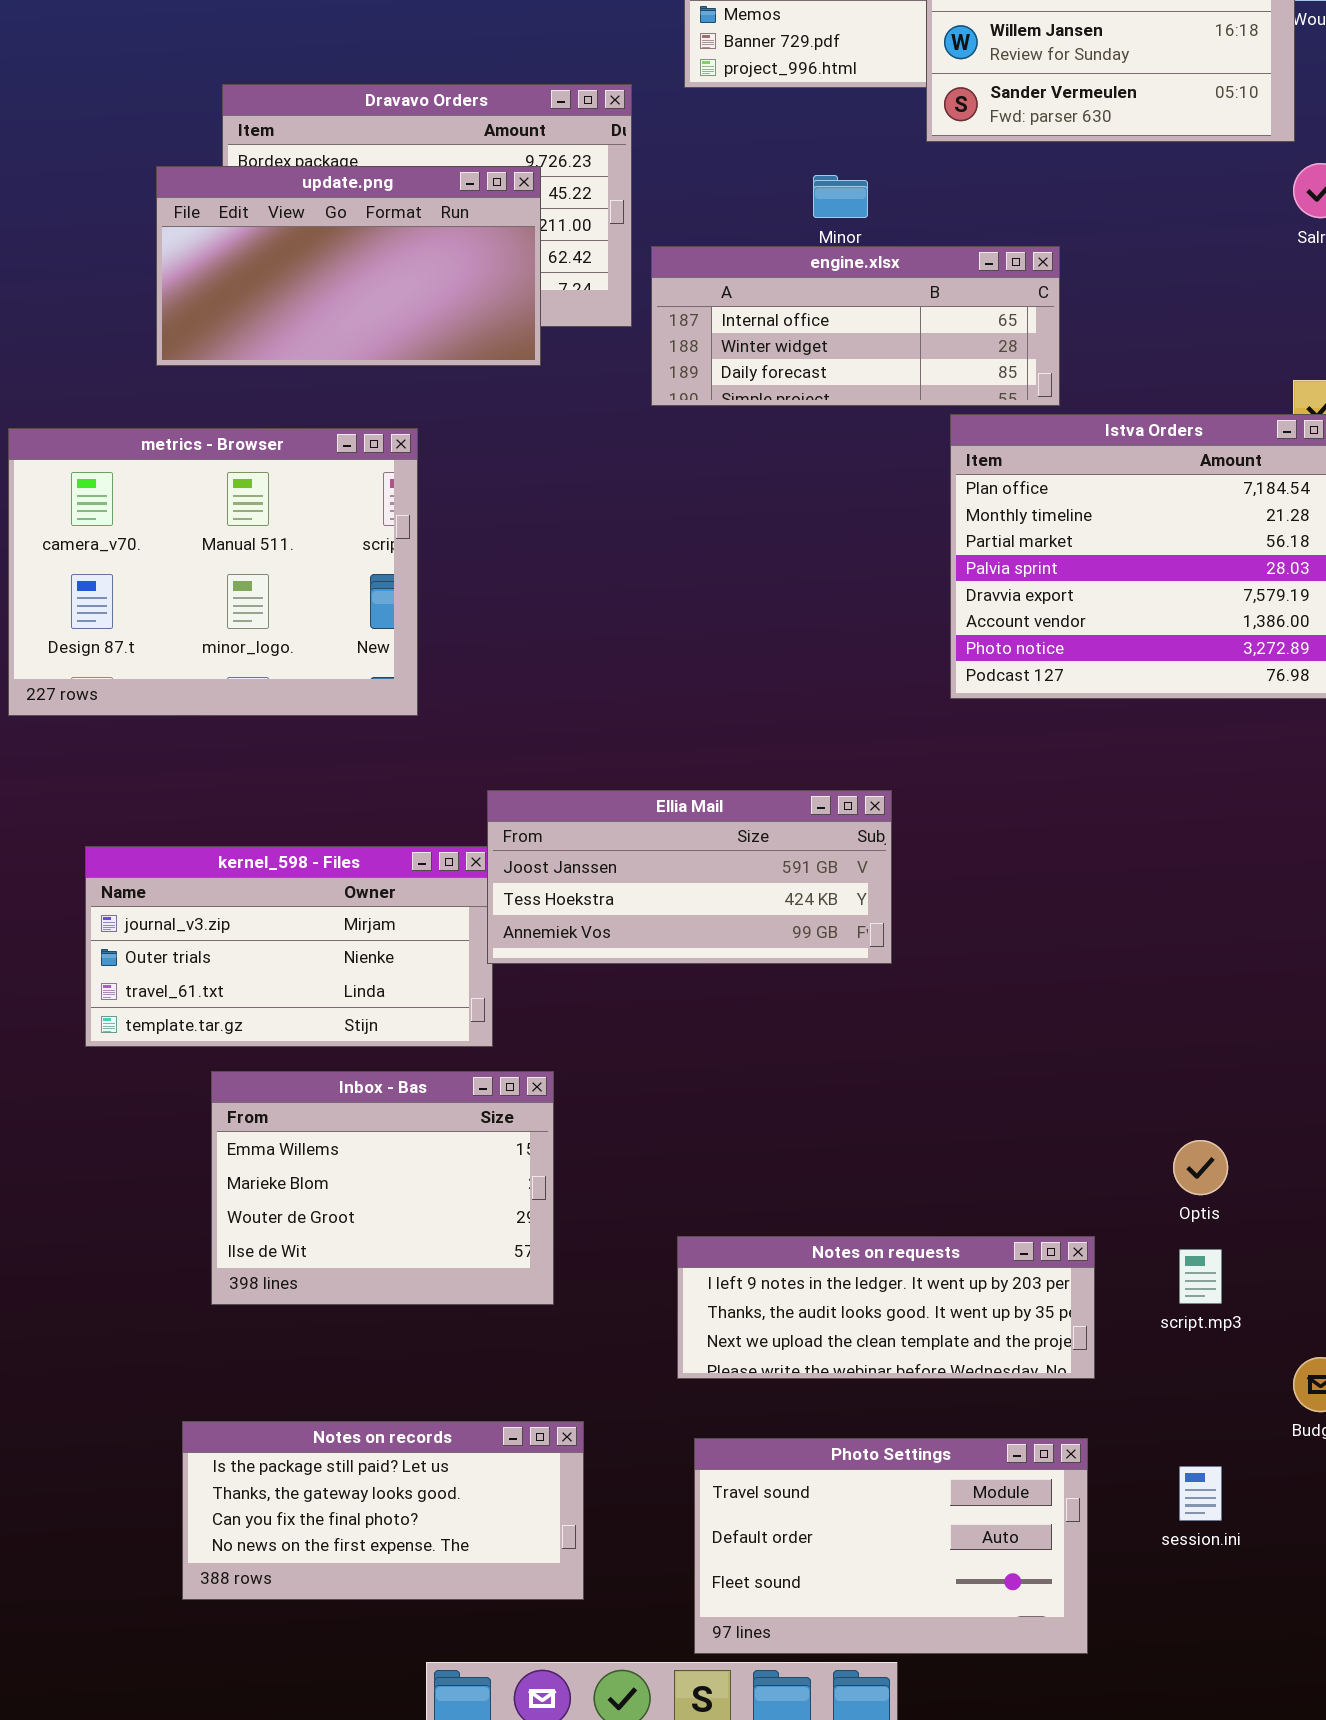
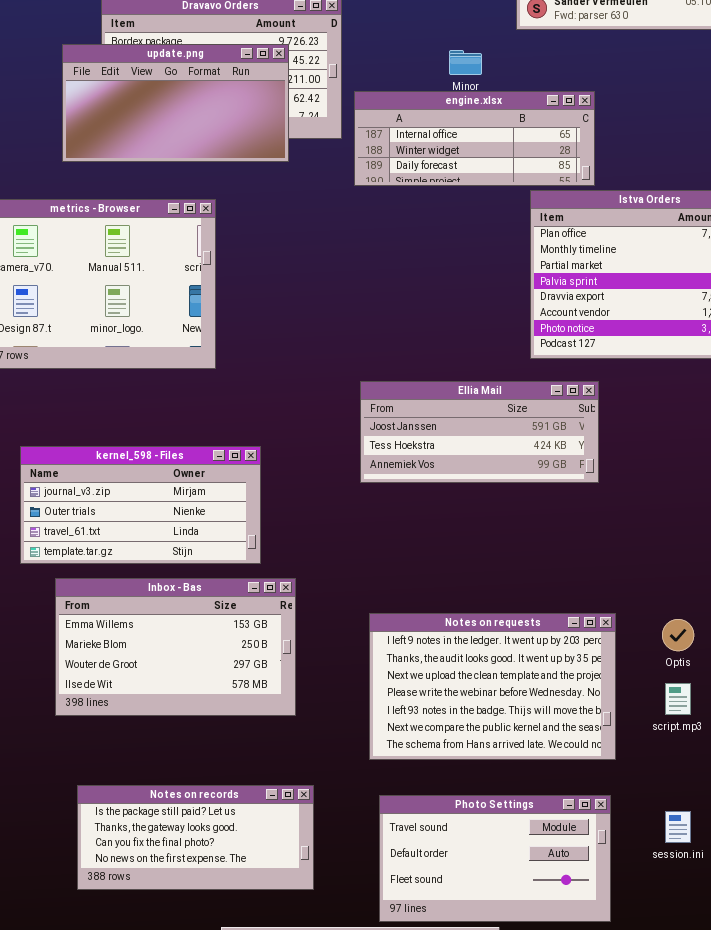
Ellia Mail: [487,790,892,964] -> [360,381,599,483], moved
Inbox - Bas: [211,1071,554,1305] -> [55,578,296,716], resized
Notes on requests: [677,1236,1095,1379] -> [369,613,616,760], resized

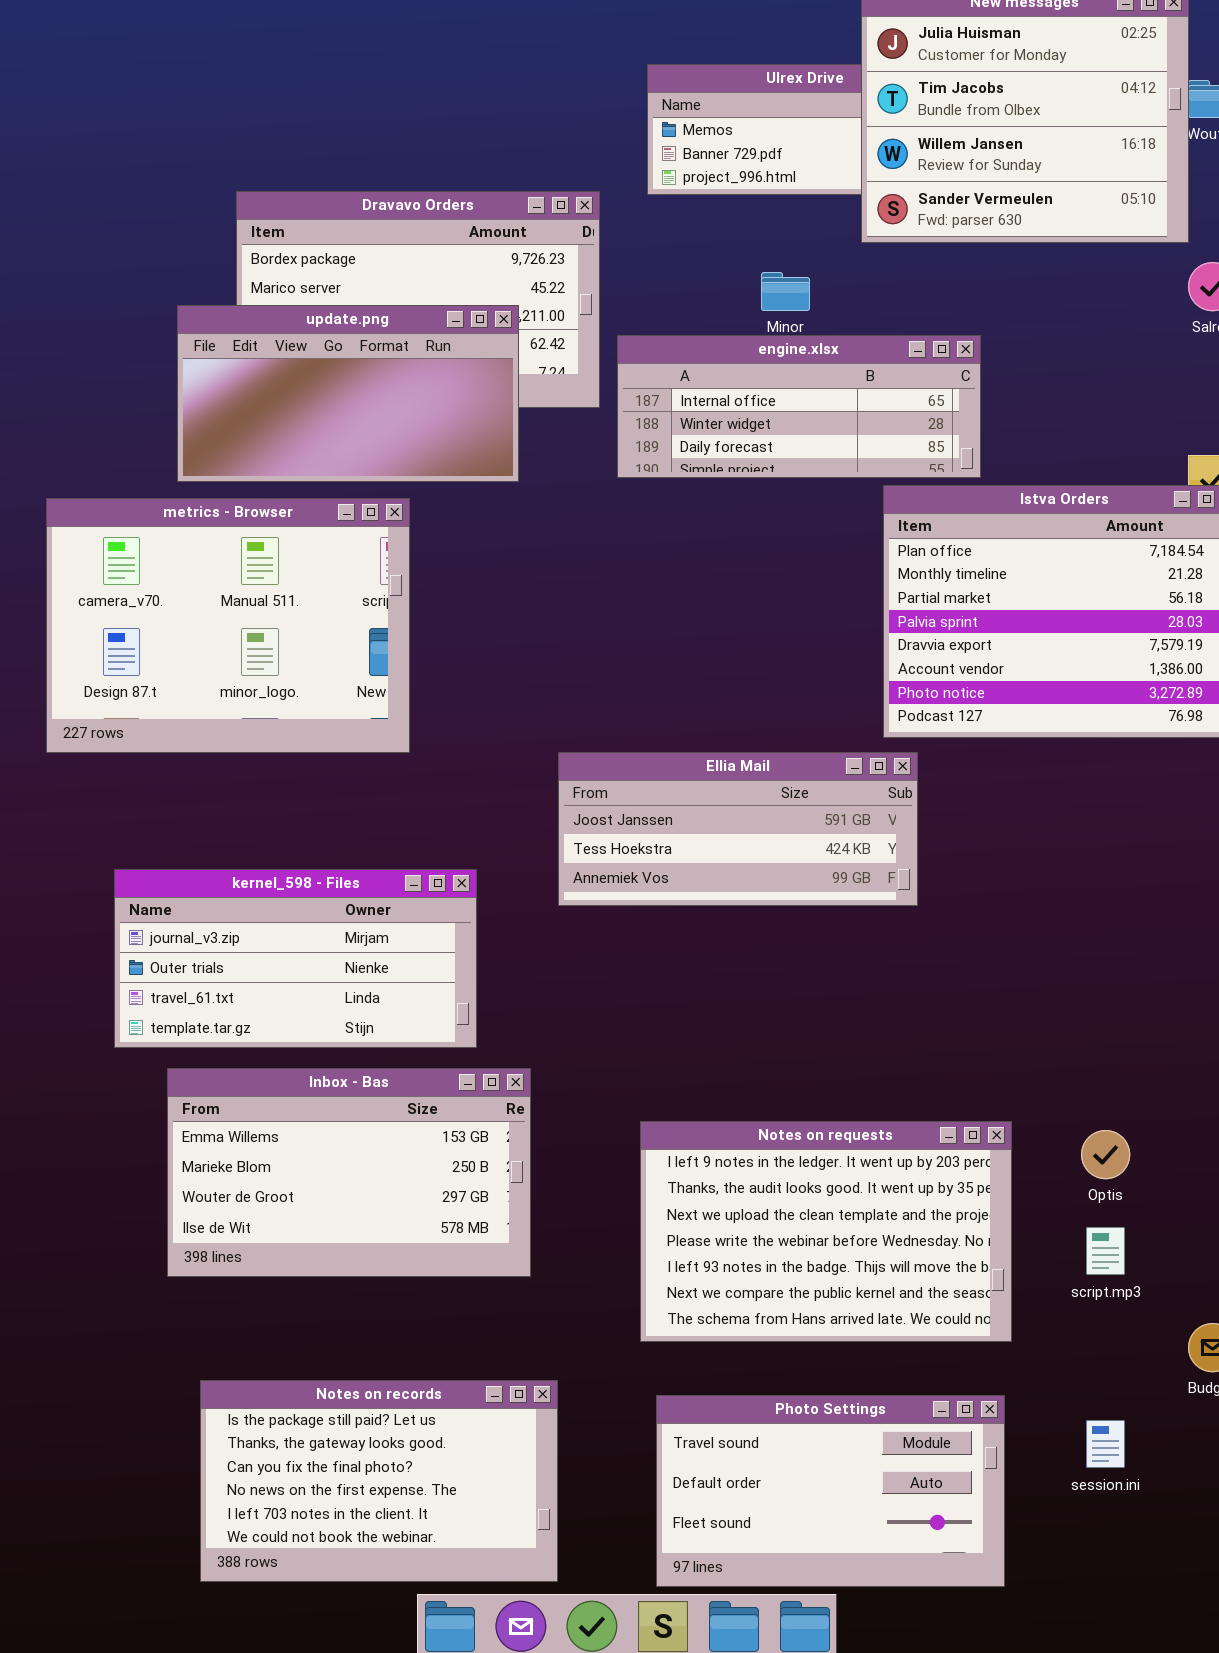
update.png: [62,44,289,162] -> [177,305,519,482], moved
Ellia Mail: [360,381,599,483] -> [558,752,918,906], moved
Notes on records: [77,785,314,890] -> [200,1380,558,1582], resized

